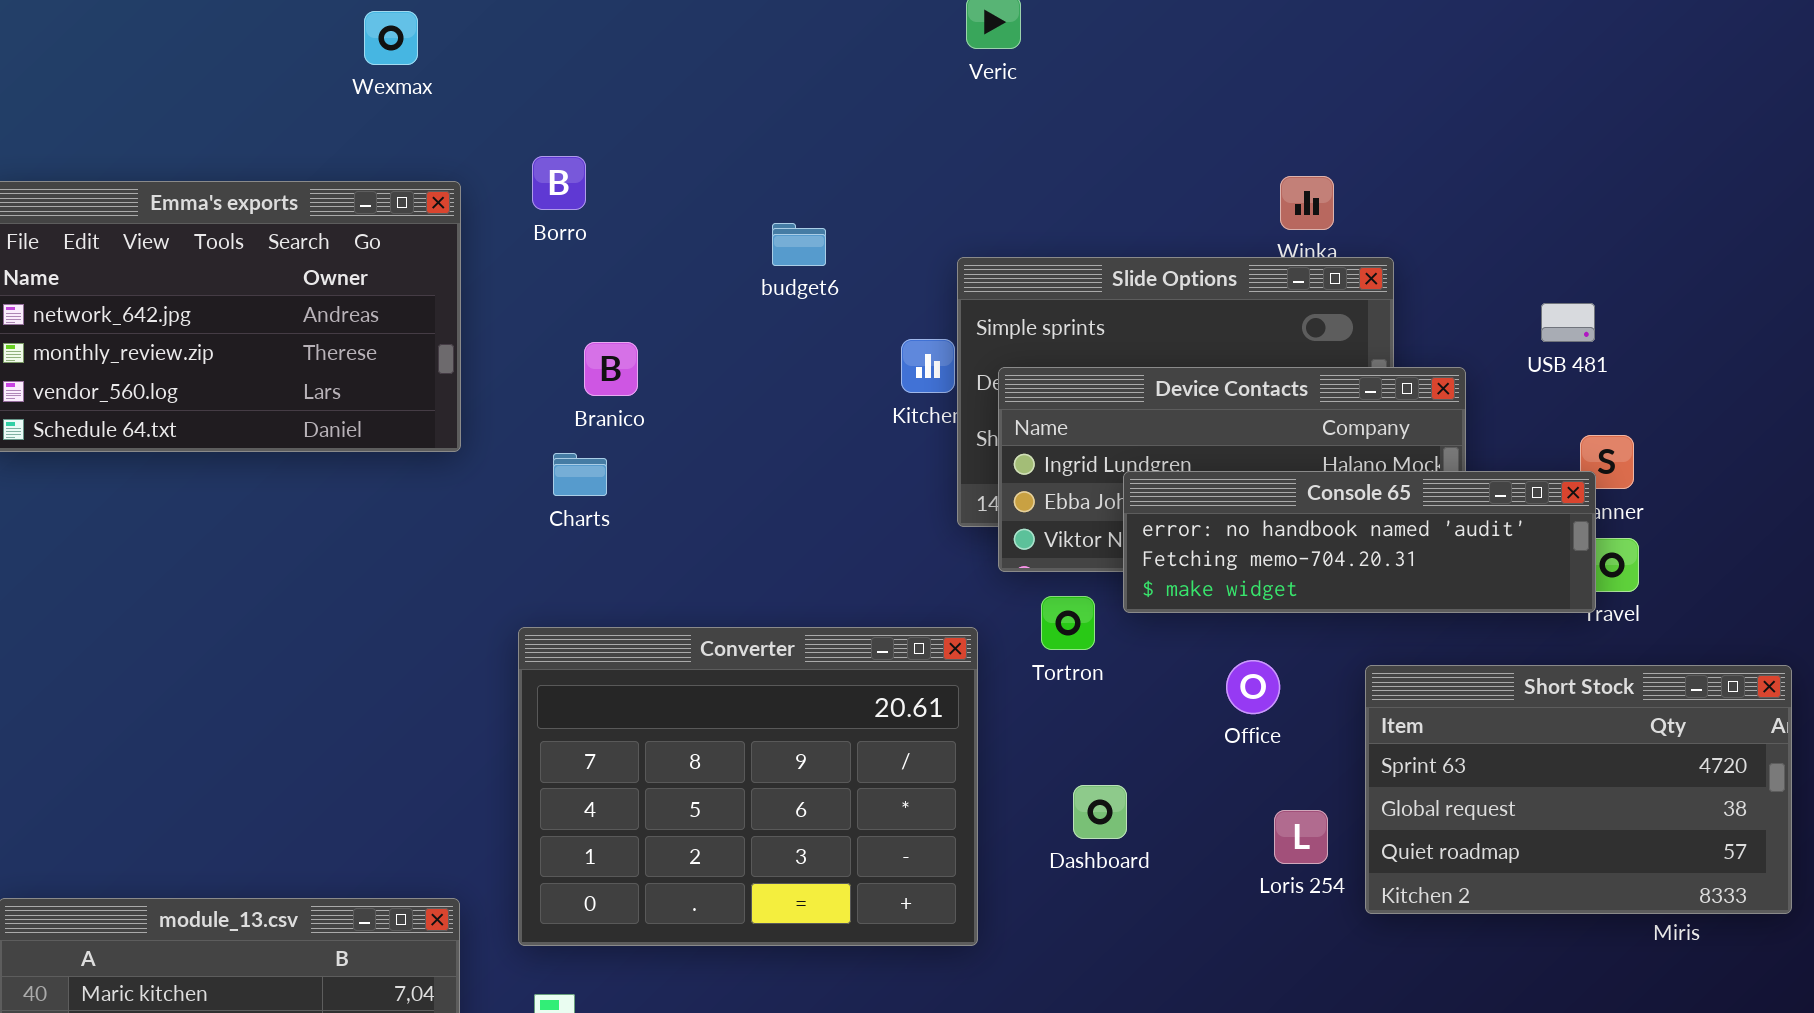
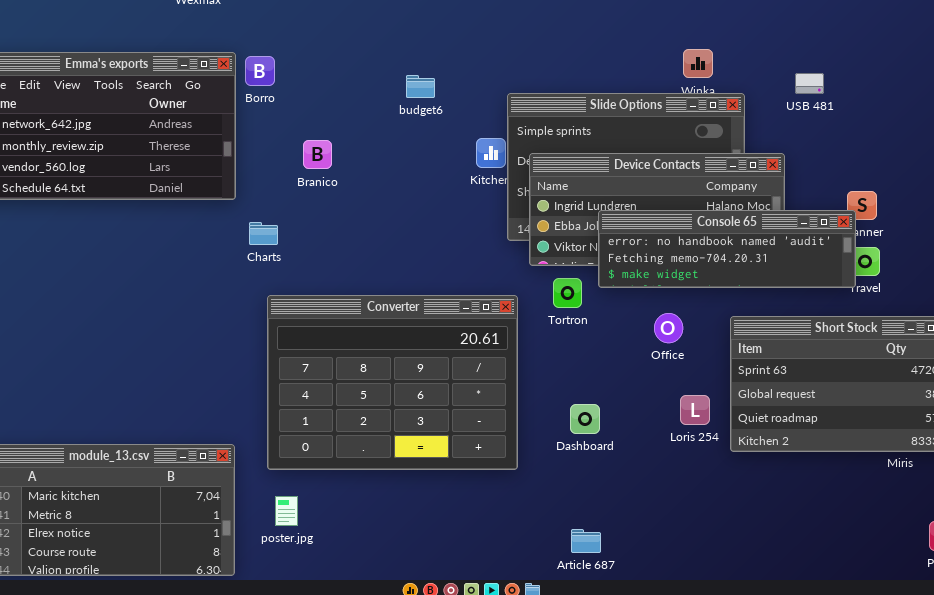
Borro: [532,156,586,210] -> [245,56,275,86], moved
USB 481: [1541,303,1595,342] -> [795,73,824,94], moved
Charts: [553,453,607,496] -> [249,222,278,245], moved
Dashboard: [1073,785,1127,839] -> [570,404,600,434], moved

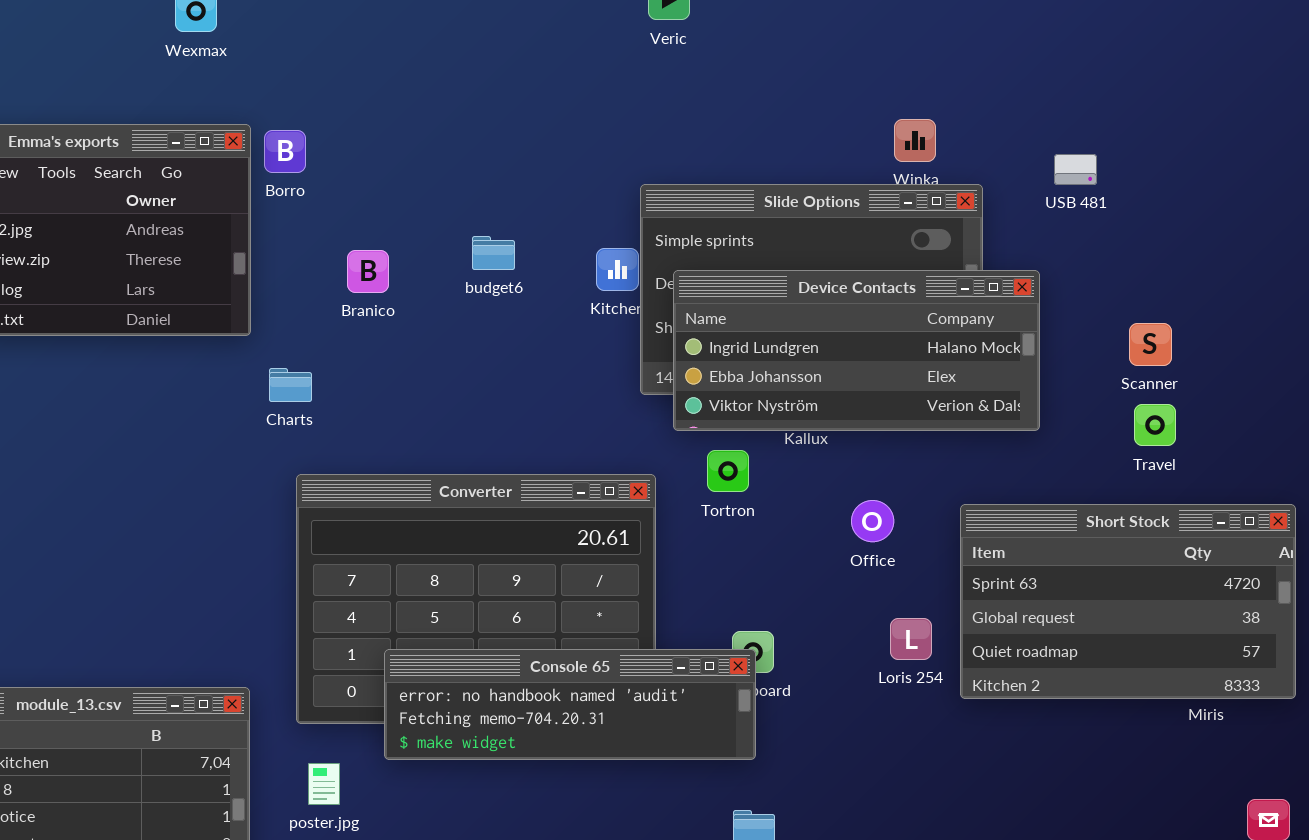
budget6: [406,75,435,98] -> [472,236,515,270], moved
Console 65: [598,210,856,288] -> [384,649,756,760], moved

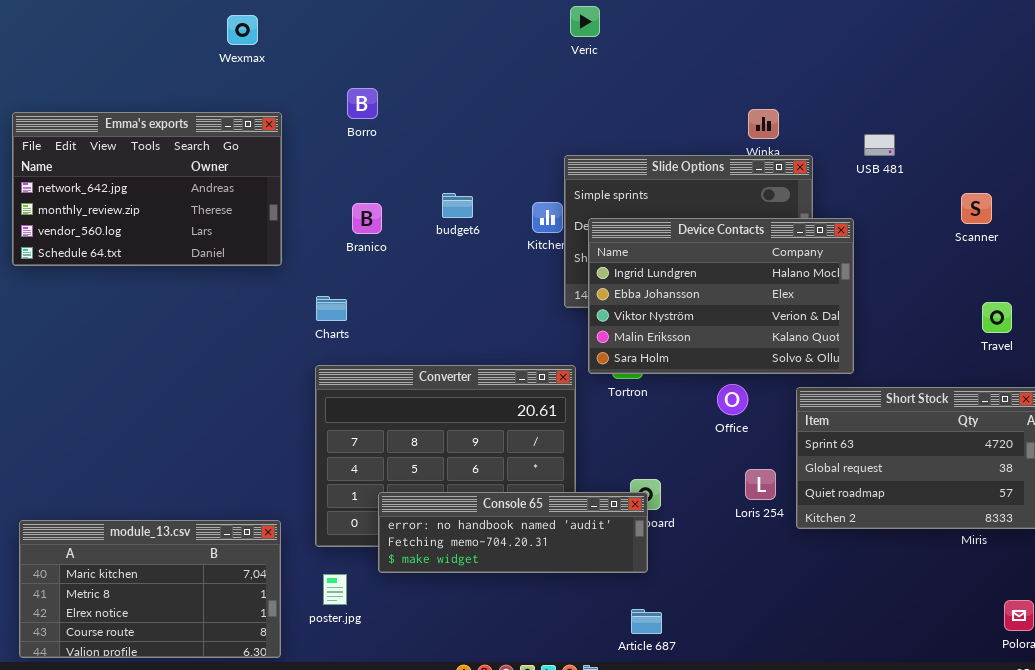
Borro: [264,130,306,173] -> [347,88,378,119], moved
Device Contacts: [673,270,1040,431] -> [588,218,854,374], resized
Scanner: [1129,323,1172,366] -> [961,193,992,224], moved
Charts: [269,368,312,402] -> [316,296,347,321], moved
Travel: [1134,404,1176,446] -> [982,302,1012,333], moved

